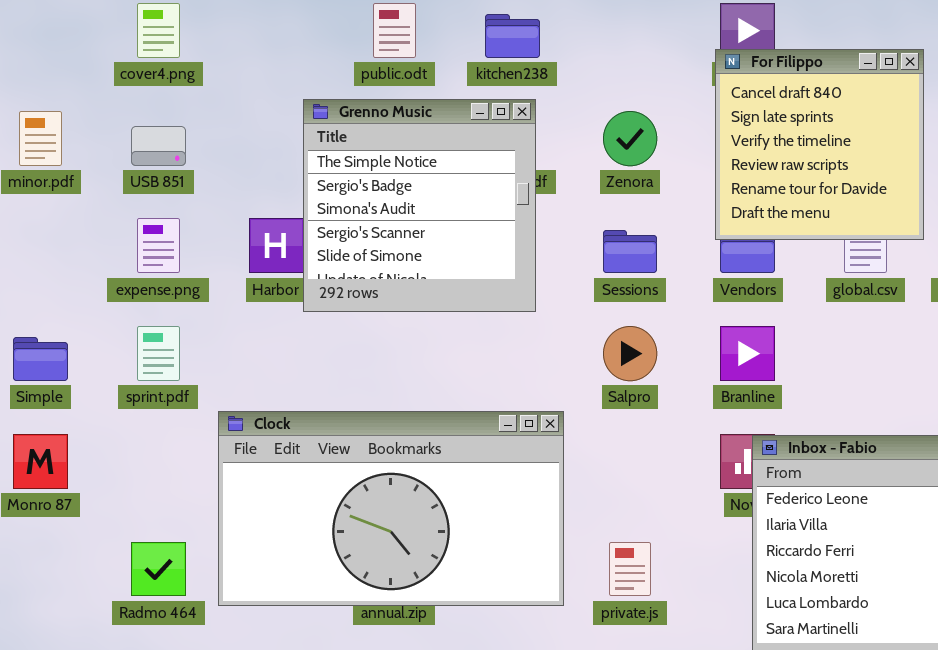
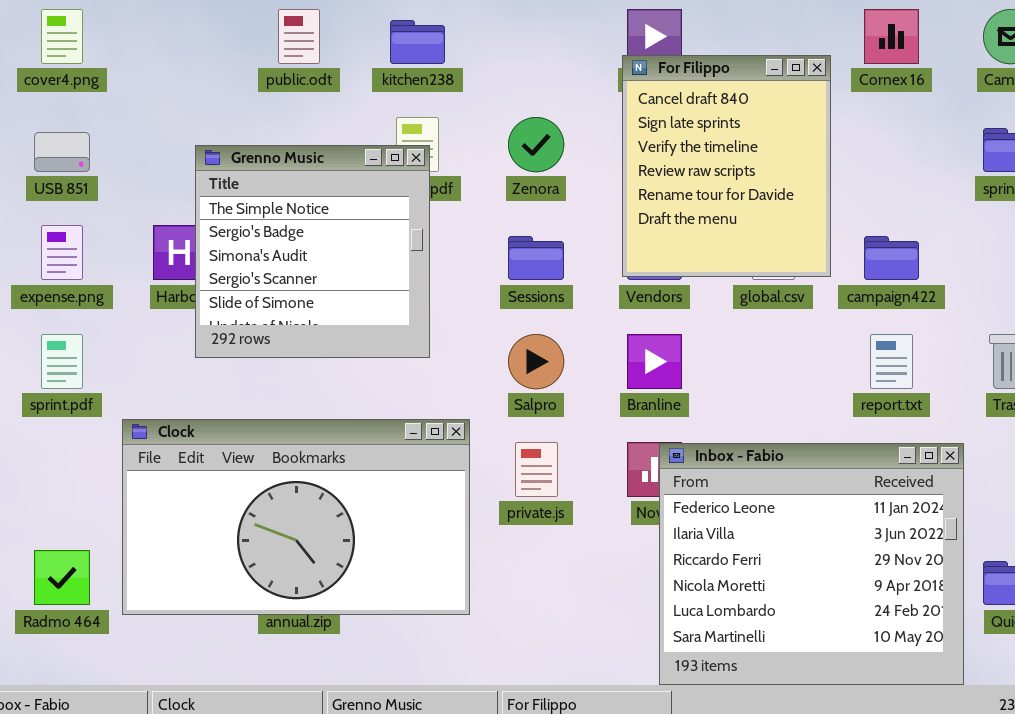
For Filippo: [715,49,924,240] -> [622,55,831,277], resized
Grenno Music: [303,99,536,312] -> [195,145,430,358], moved
private.js: [609,542,651,596] -> [515,442,558,497], moved

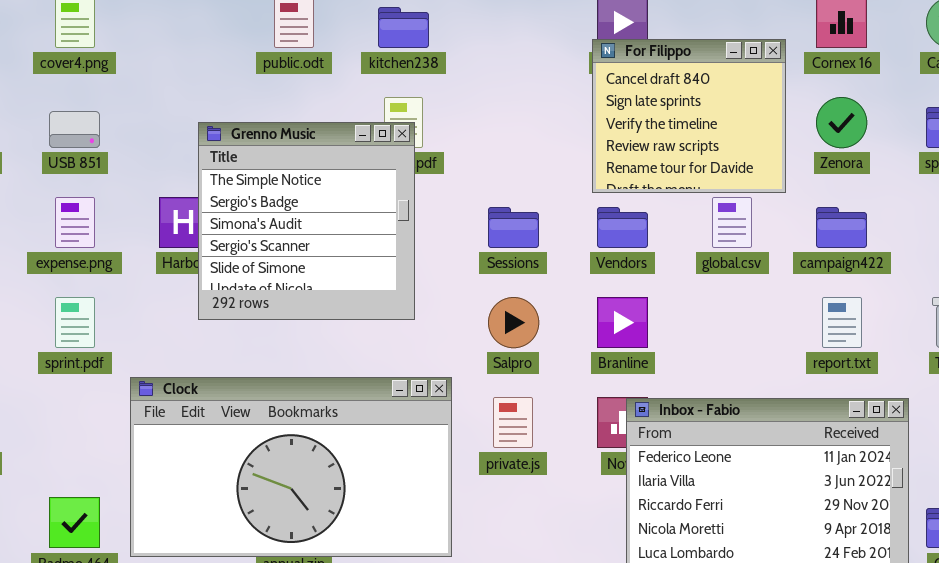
For Filippo: [622,55,831,277] -> [592,39,786,193], resized
Zenora: [508,117,564,172] -> [816,97,867,148], moved

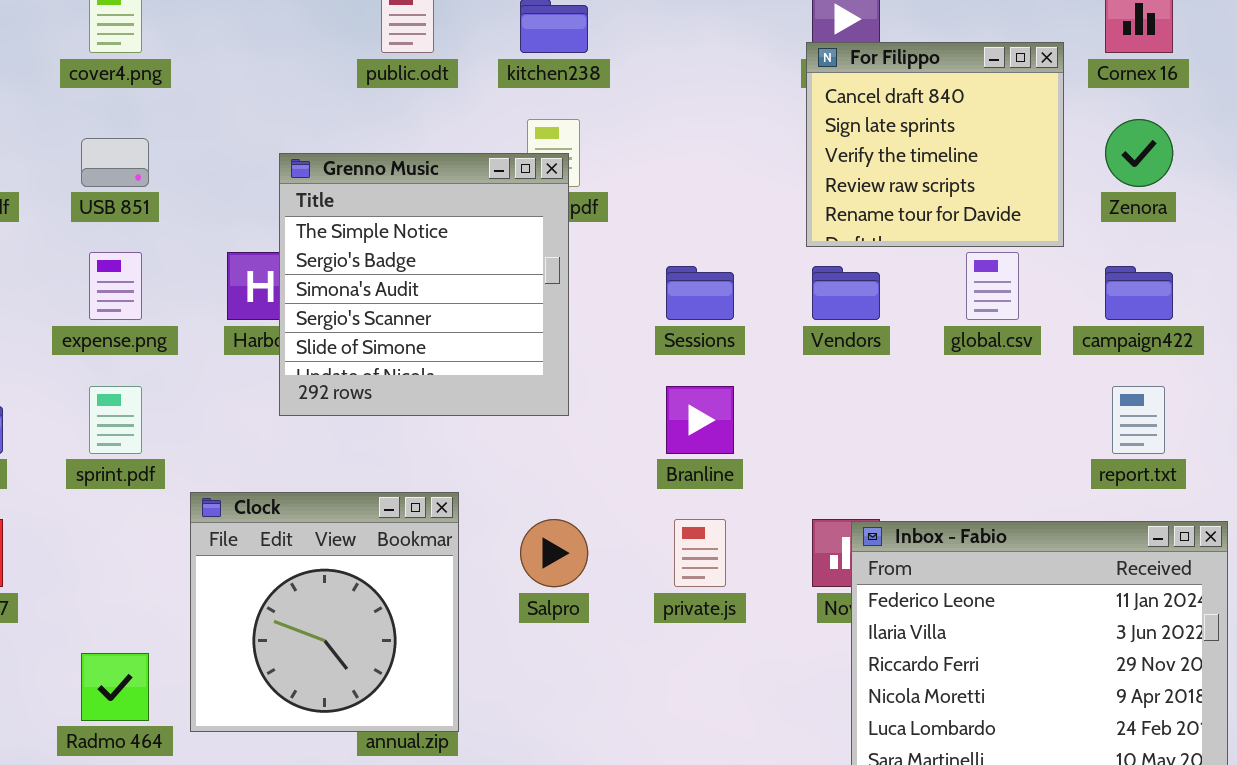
Salpro: [488,297,539,348] -> [520,519,588,587], moved
Branline: [597,297,648,348] -> [666,386,734,454], moved
Clock: [130,377,452,557] -> [190,492,459,732], resized

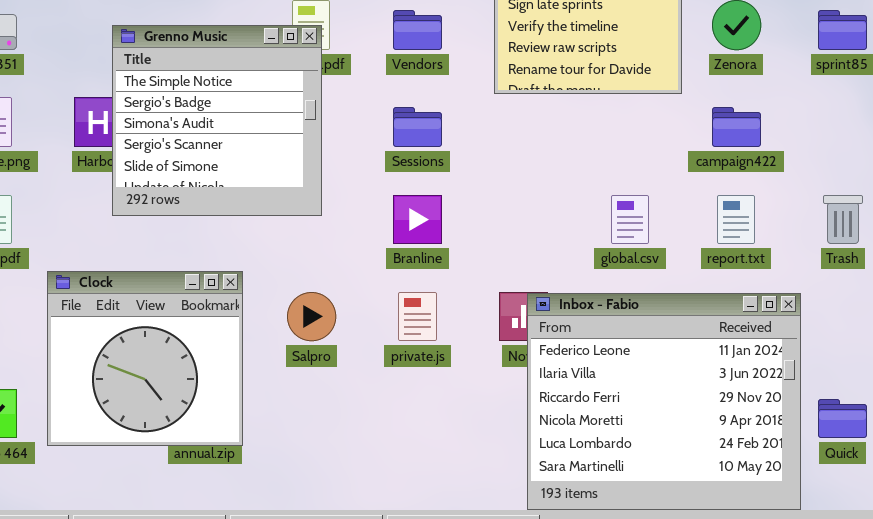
global.csv: [966,252,1019,320] -> [611,195,649,244], moved
Vendors: [812,266,880,320] -> [393,10,442,50], moved

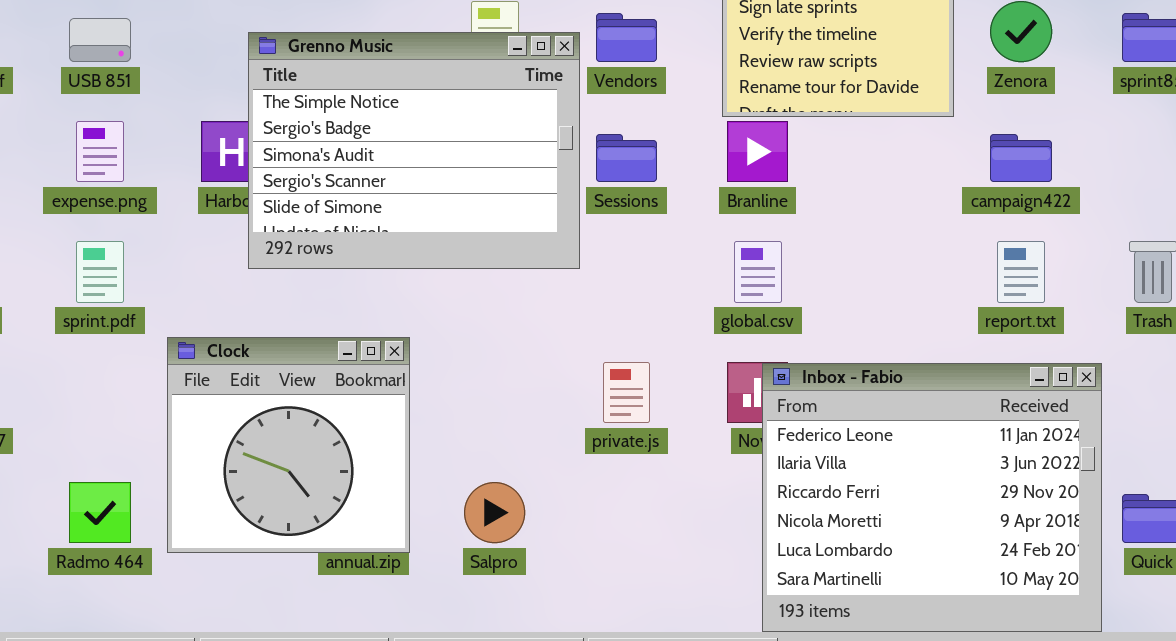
Grenno Music: [112,25,322,216] -> [248,32,580,269], resized
Branline: [393,195,442,244] -> [727,121,788,182], moved
global.csv: [611,195,649,244] -> [734,241,782,303], moved
Salpro: [287,292,336,341] -> [464,482,525,543], moved

